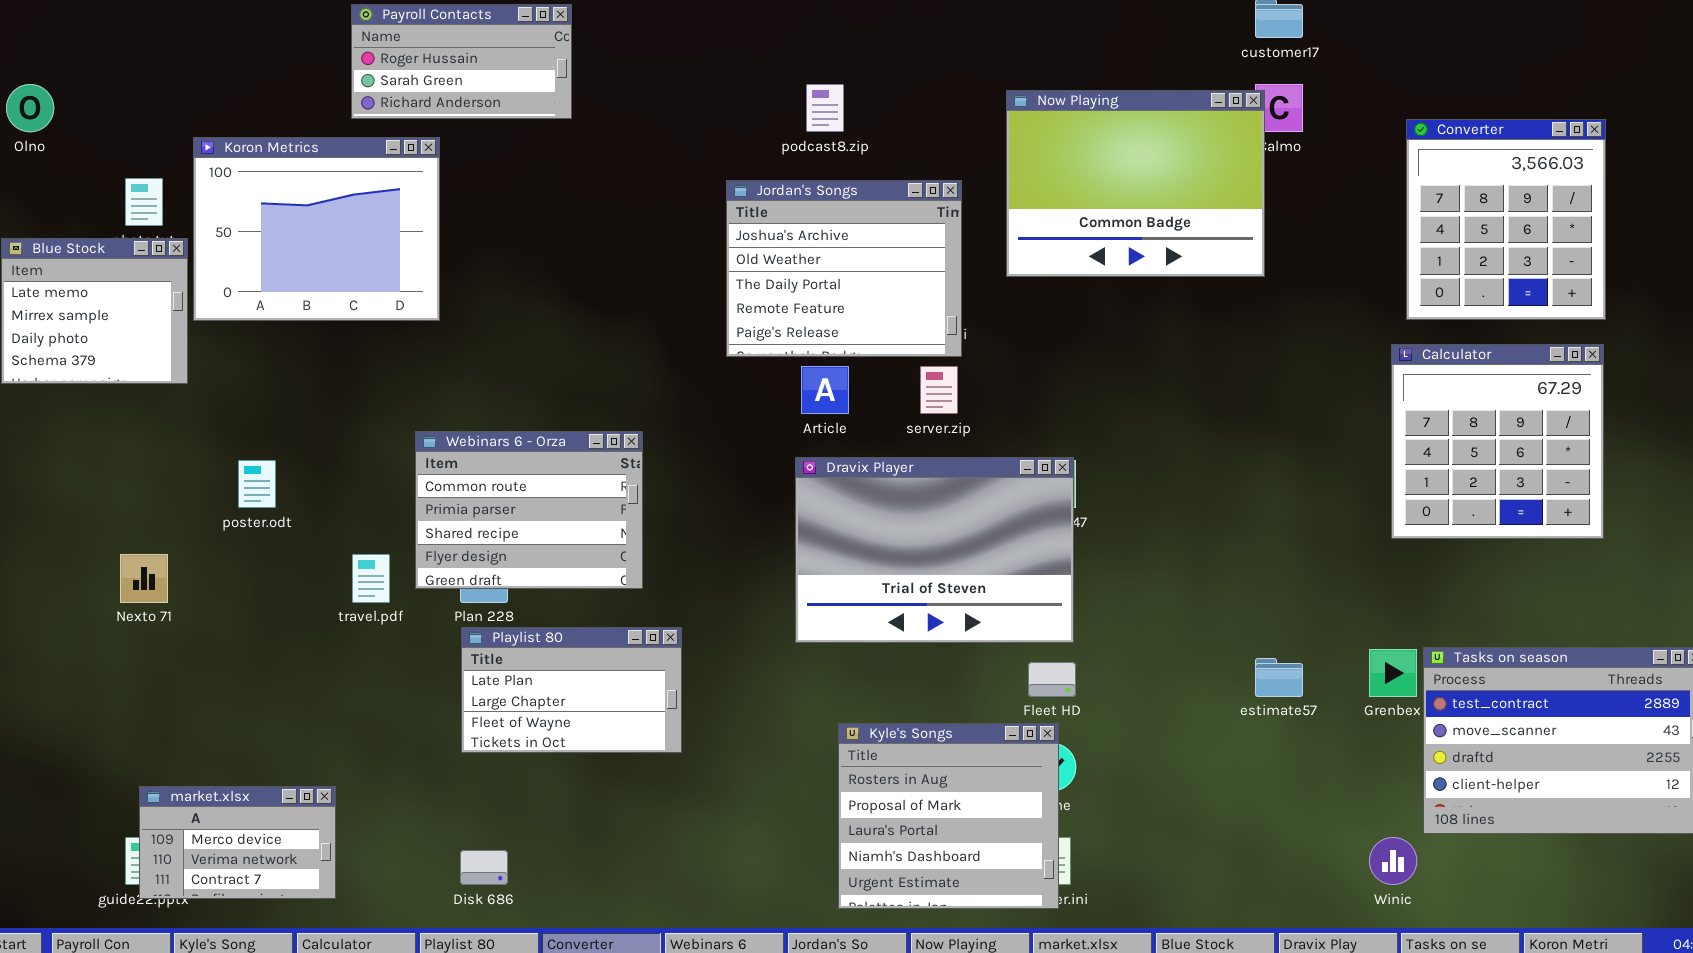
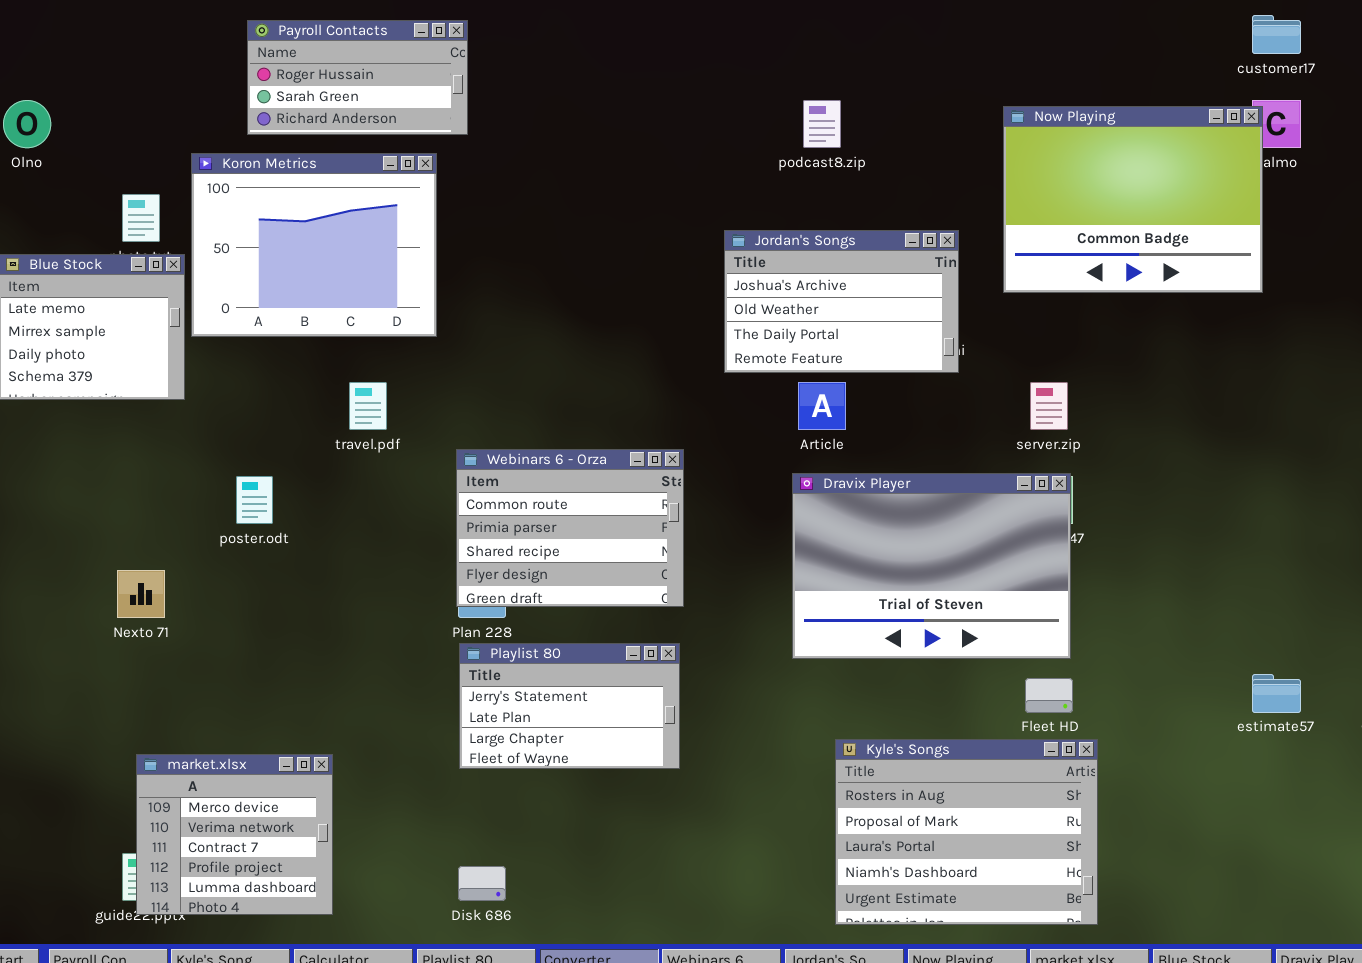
Payroll Contacts: [351,4,572,119] -> [247,20,468,135], moved
Jordan's Songs: [726,180,962,357] -> [724,230,959,373], resized
server.zip: [920,366,958,414] -> [1030,382,1068,430], moved
Webinars 6 - Orza: [415,431,643,589] -> [456,449,684,607], moved
travel.pdf: [352,554,390,603] -> [349,382,387,430], moved
Playlist 80: [461,627,682,753] -> [459,643,680,769], scrolled up 1 row
Kyle's Songs: [838,723,1059,909] -> [835,739,1098,925], resized
market.xlsx: [139,786,336,899] -> [136,754,333,915], resized

